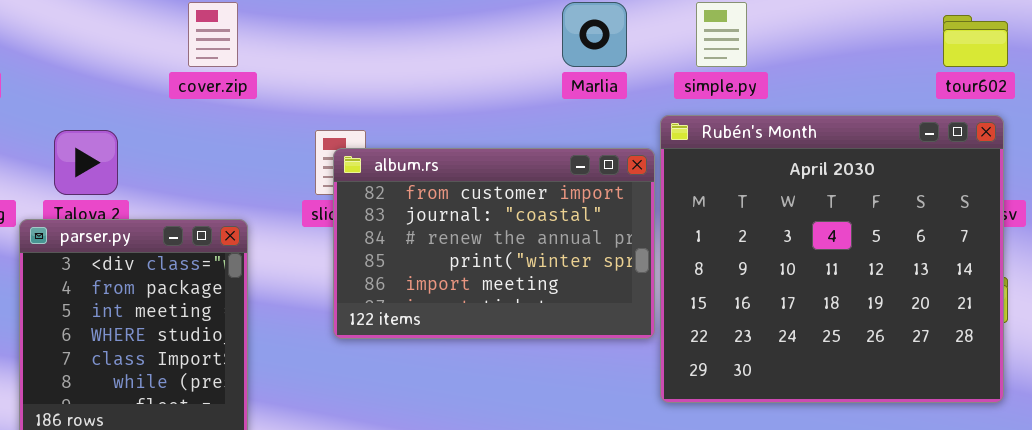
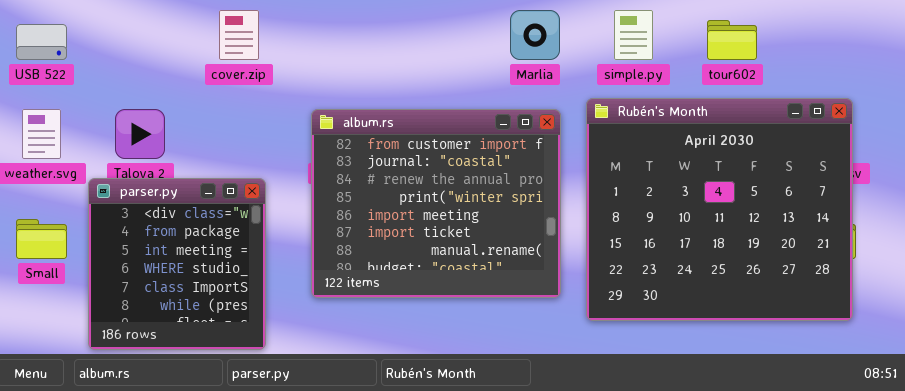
tour602: [943,15,1008,67] -> [707,20,757,60], moved
album.rs: [333,148,655,339] -> [311,109,561,298], moved, resized

